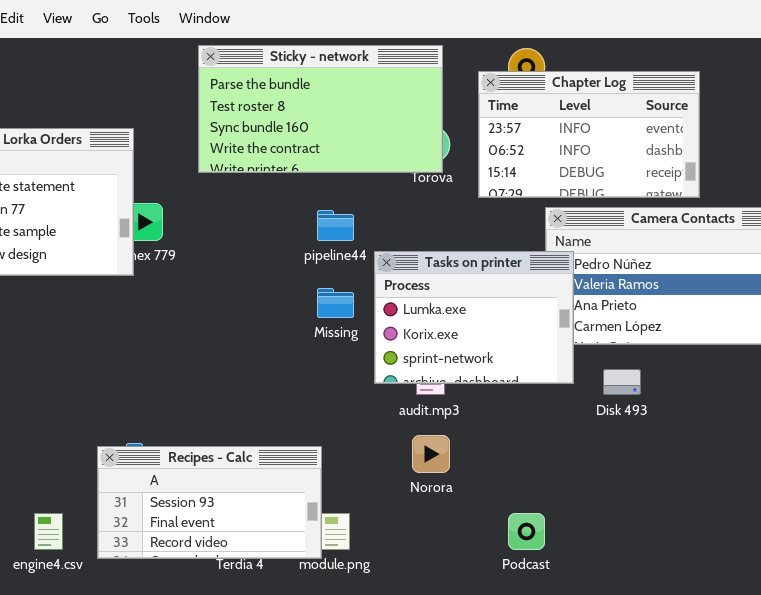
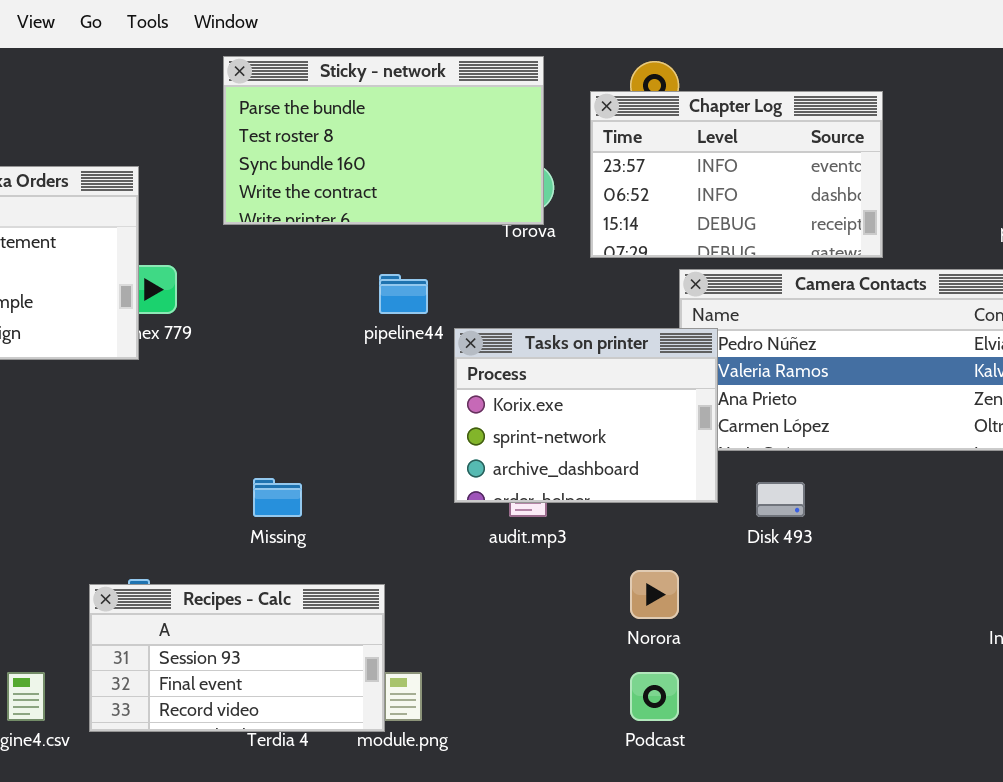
Tasks on printer: [374,251,574,384] -> [454,328,718,503], scrolled down 1 row
Missing: [317,288,354,318] -> [253,478,302,517], moved
Norora: [412,435,450,473] -> [630,570,679,619], moved

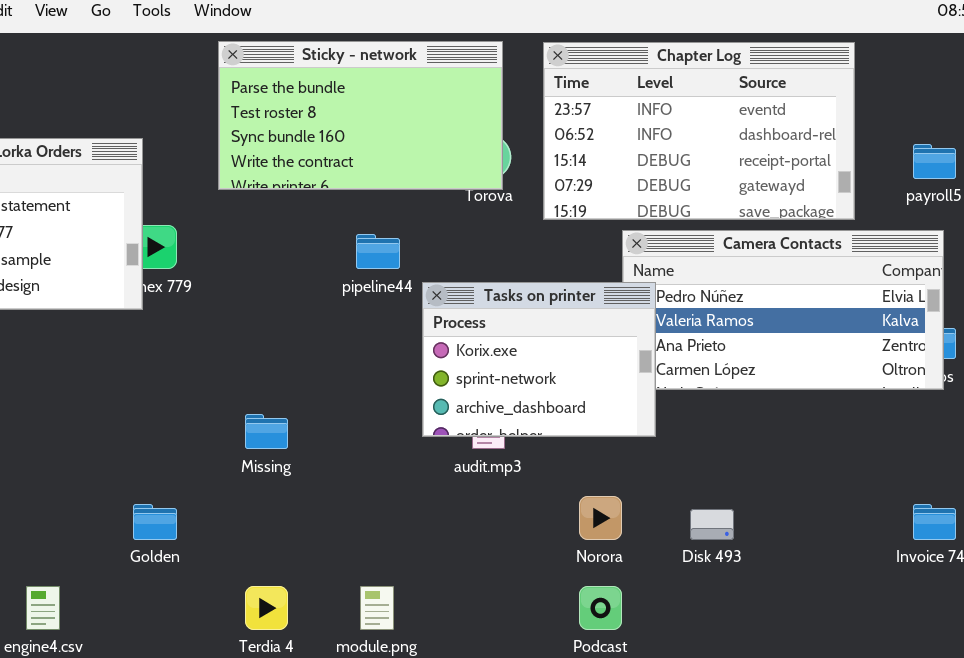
Chapter Log: [590,91,883,258] -> [543,42,855,220], resized
Disk 493: [756,482,805,517] -> [690,509,734,540], moved
Recipes - Calc: [89,584,385,732] -> none, closed

